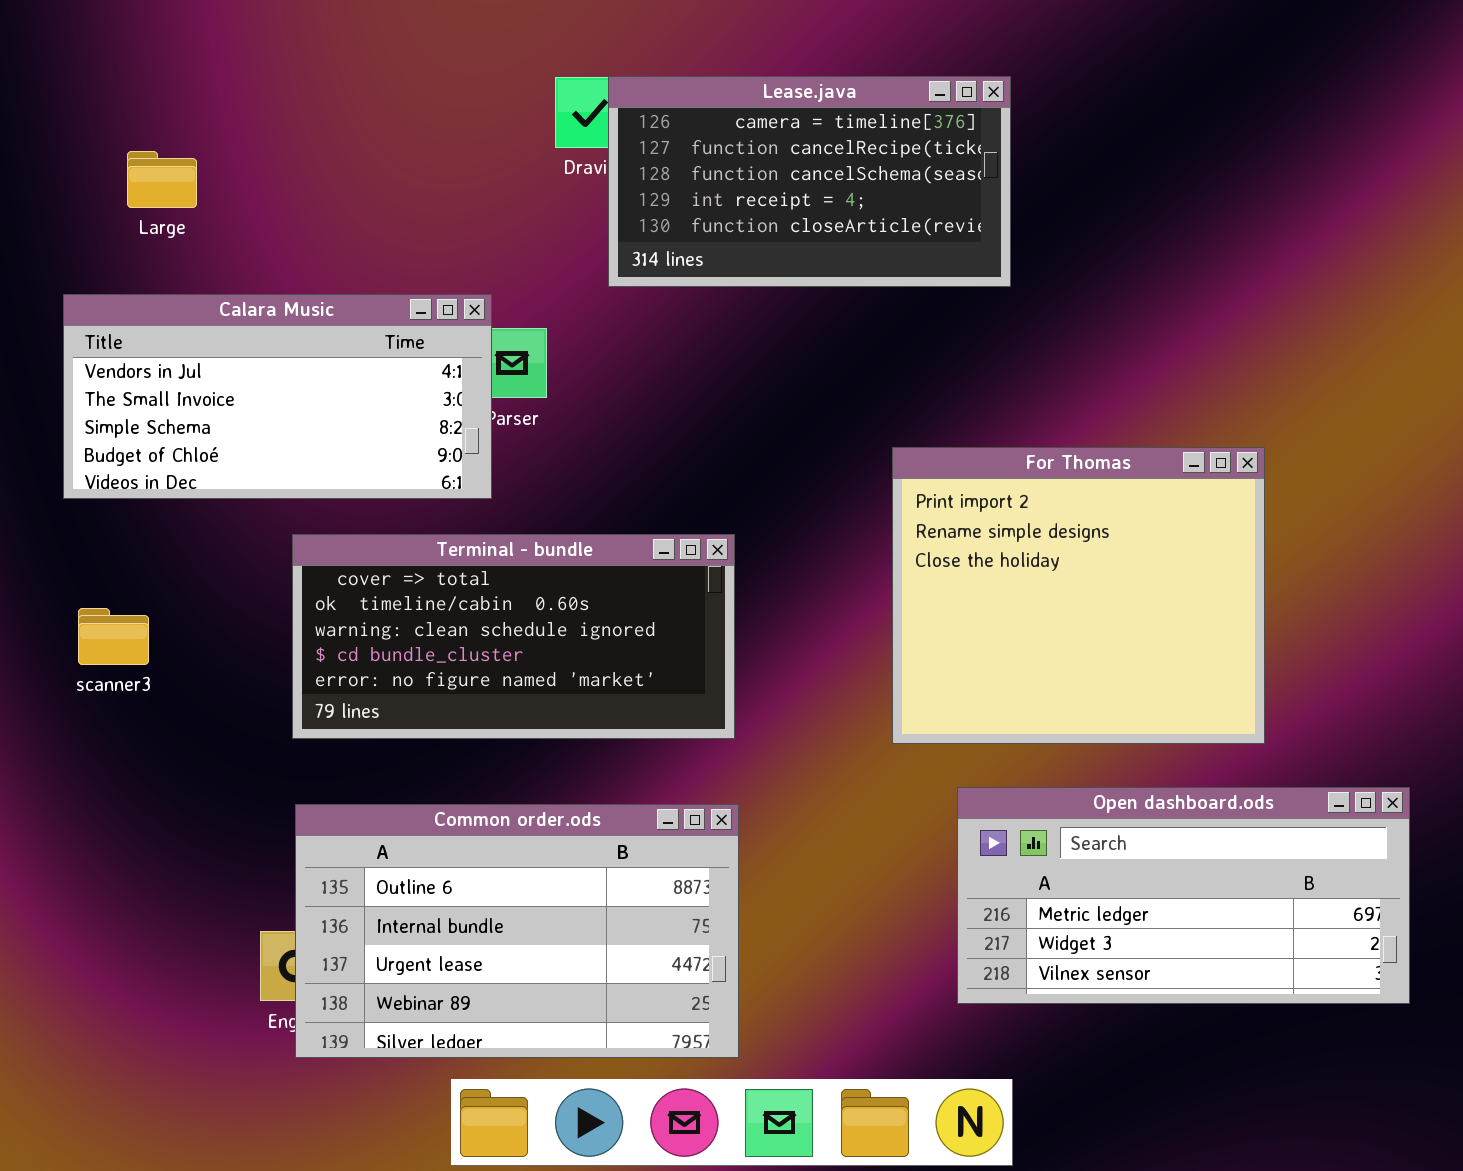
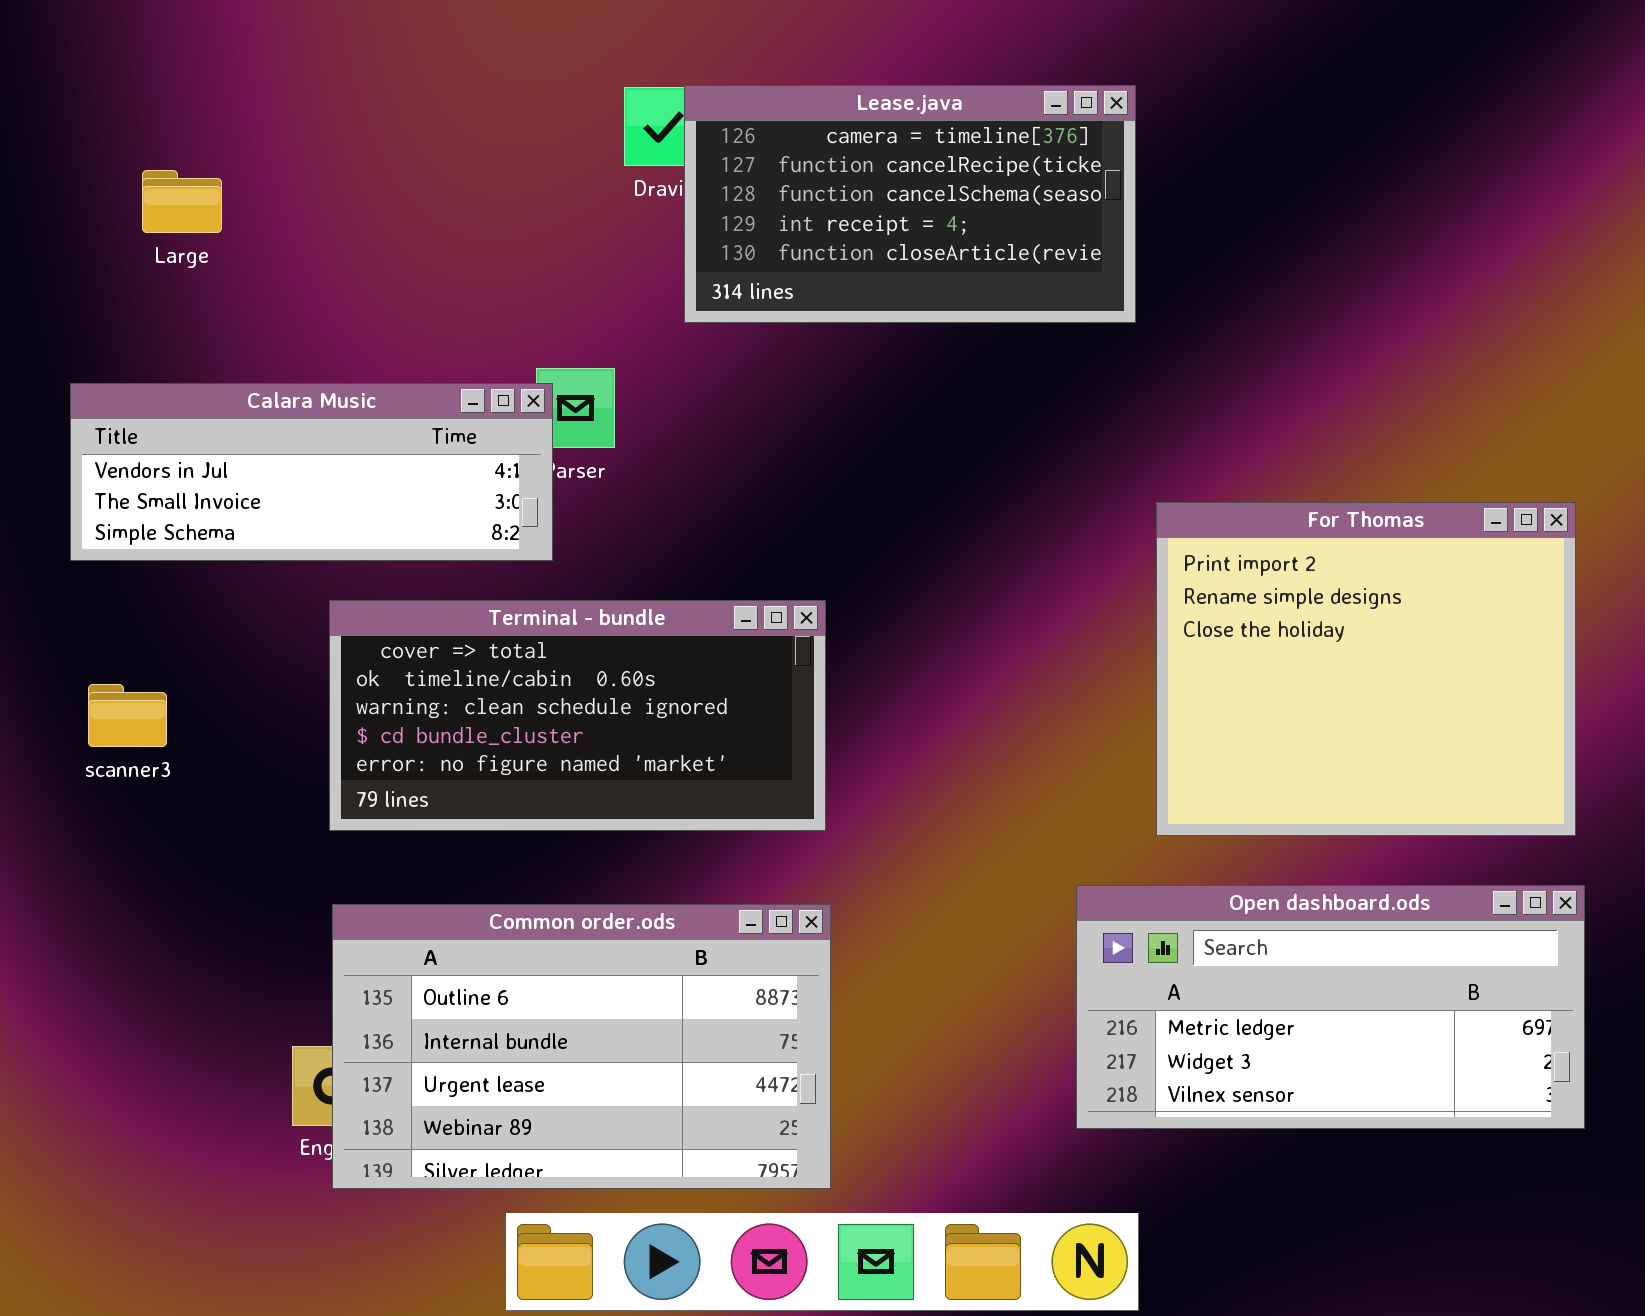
Calara Music: [63,294,492,499] -> [70,383,553,561], resized
For Thomas: [892,447,1265,744] -> [1156,502,1576,836], moved

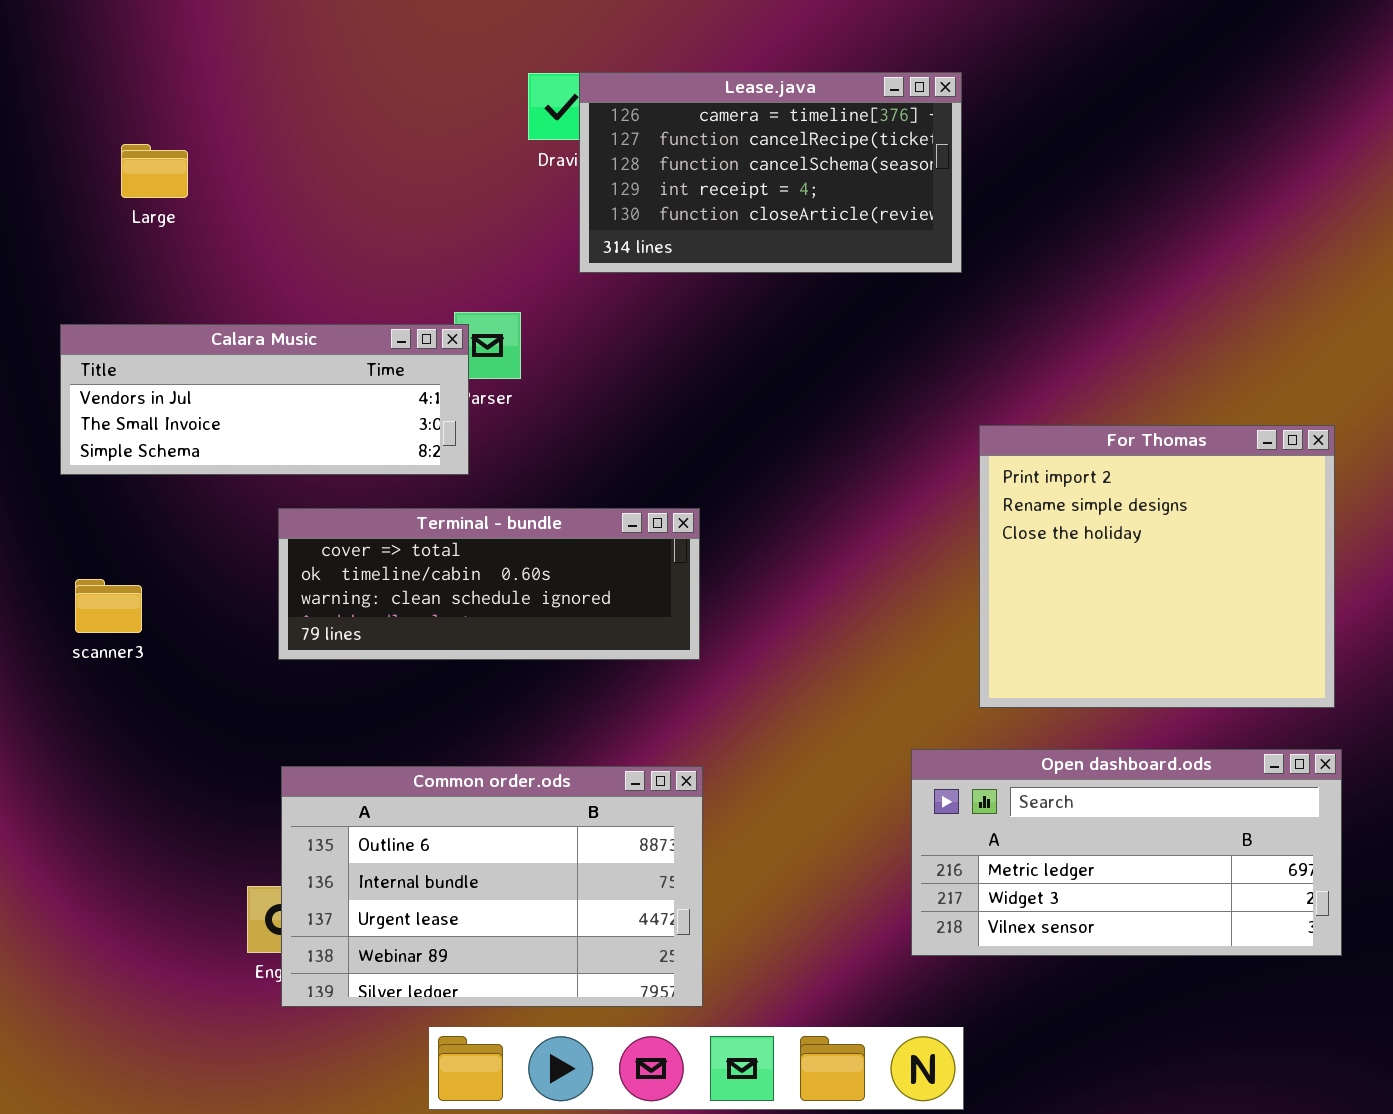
Terminal - bundle: [329,600,826,831] -> [278,508,700,660], resized

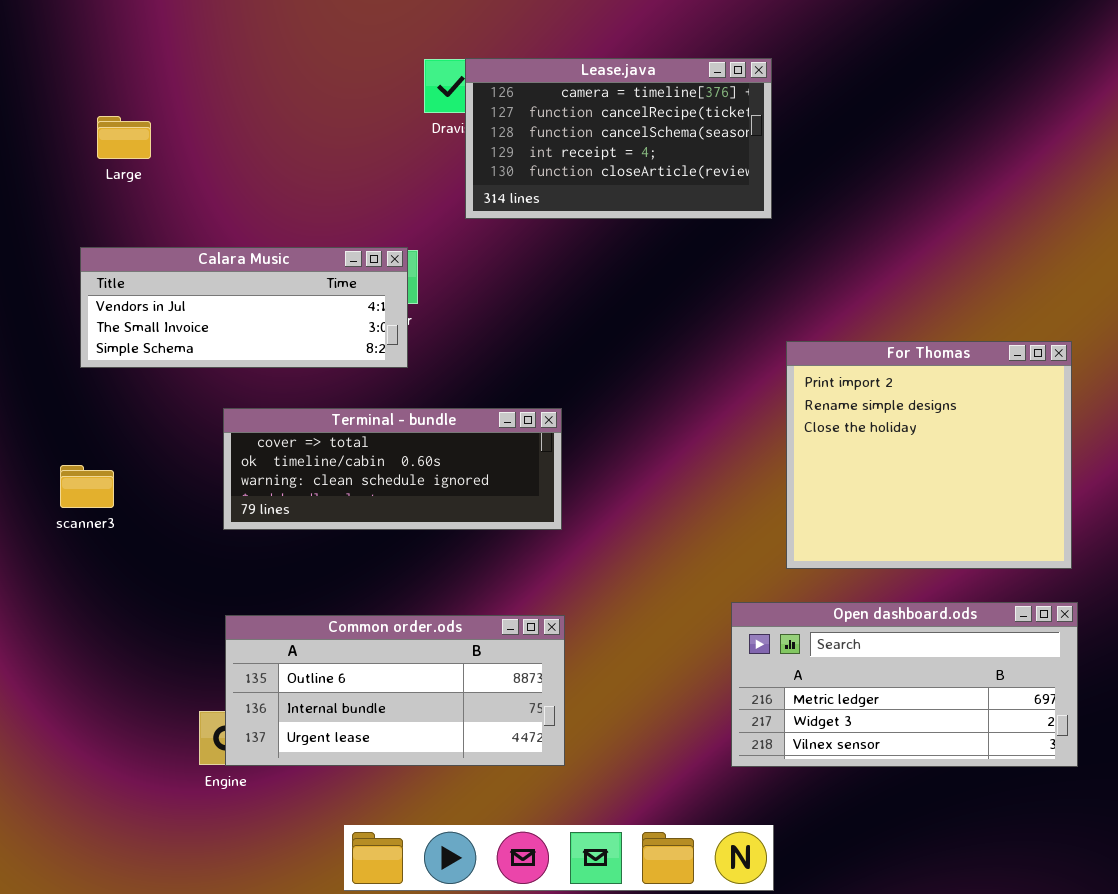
Calara Music: [60,324,469,475] -> [80,247,408,368], moved
Common order.ods: [281,766,703,1007] -> [225,615,565,766], resized

